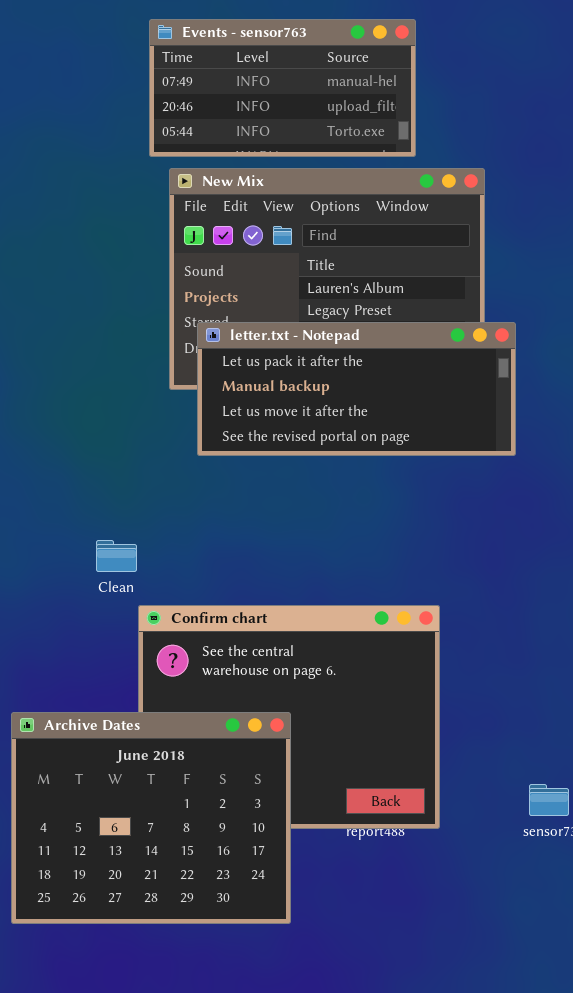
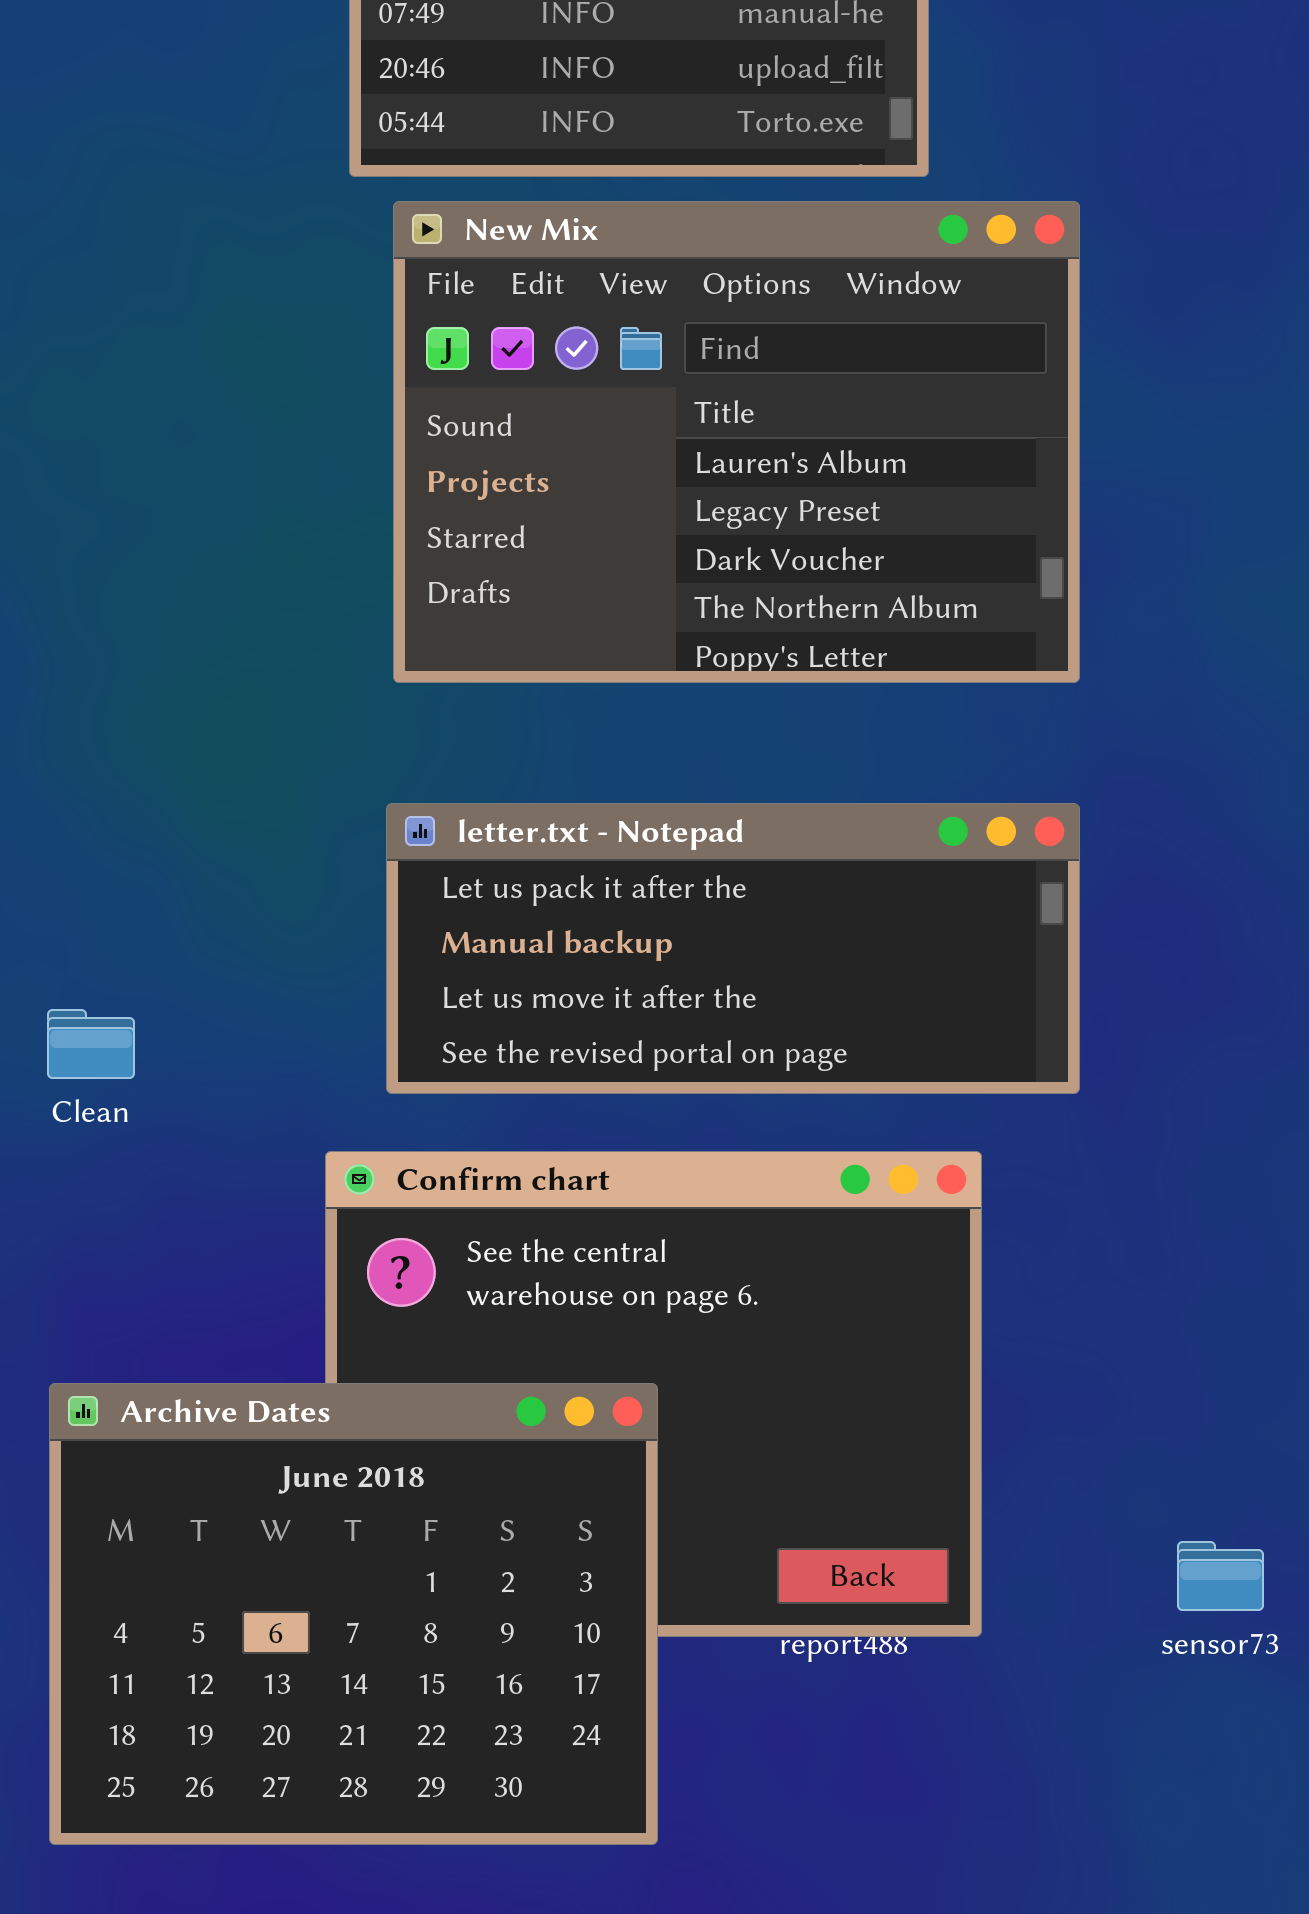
letter.txt - Notepad: [197,322,516,456] -> [386,803,1080,1094], moved
Clean: [96,540,137,572] -> [47,1009,135,1079], moved

